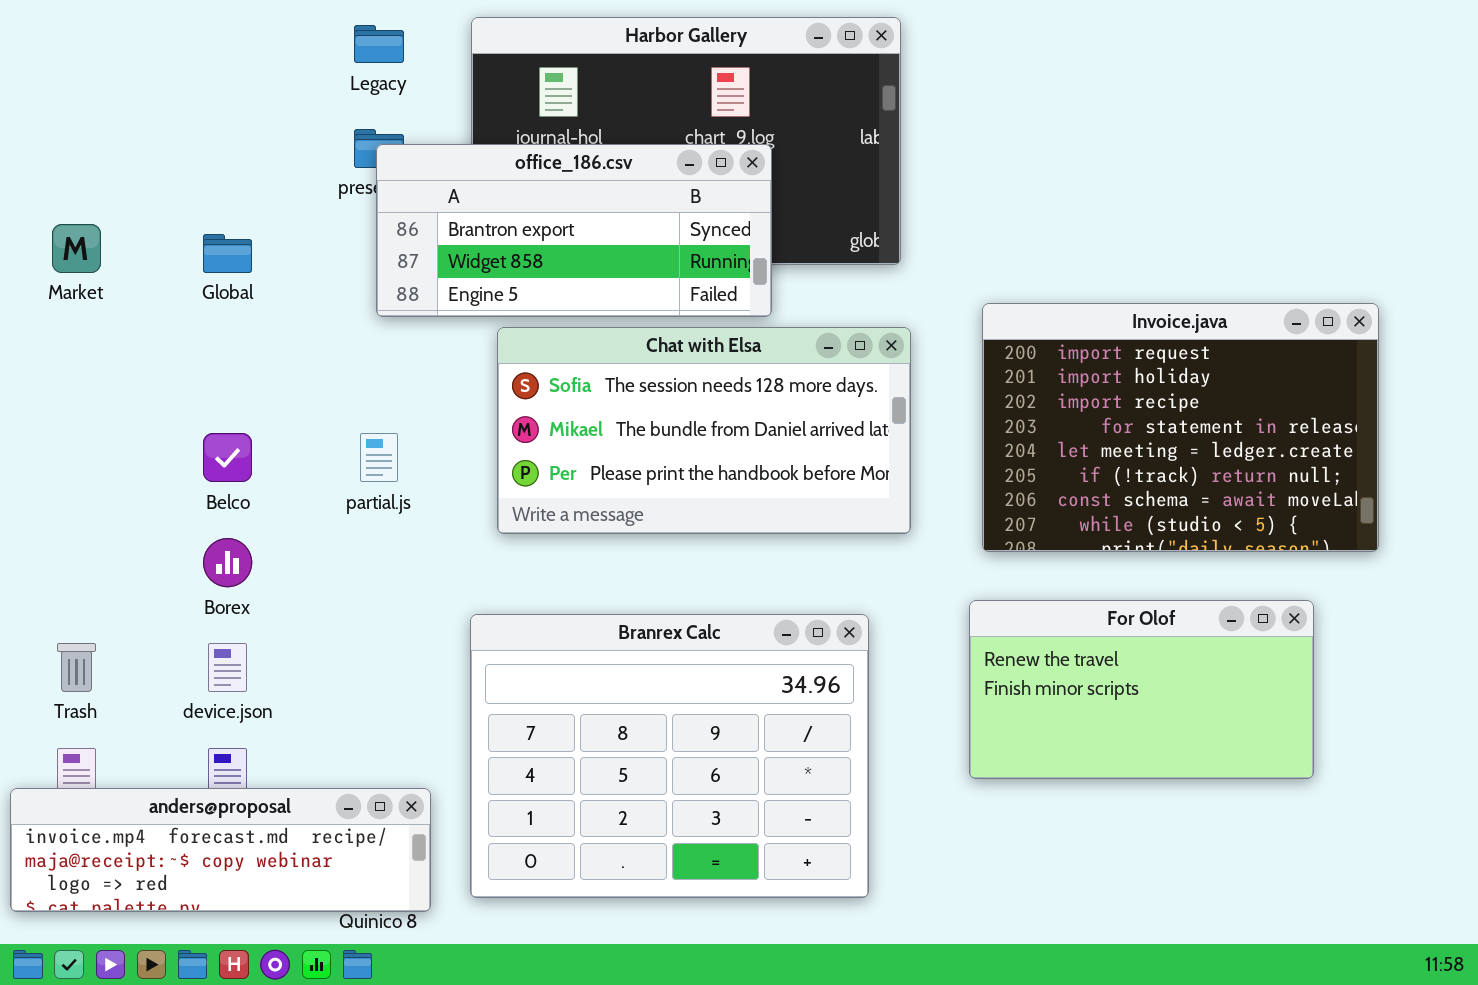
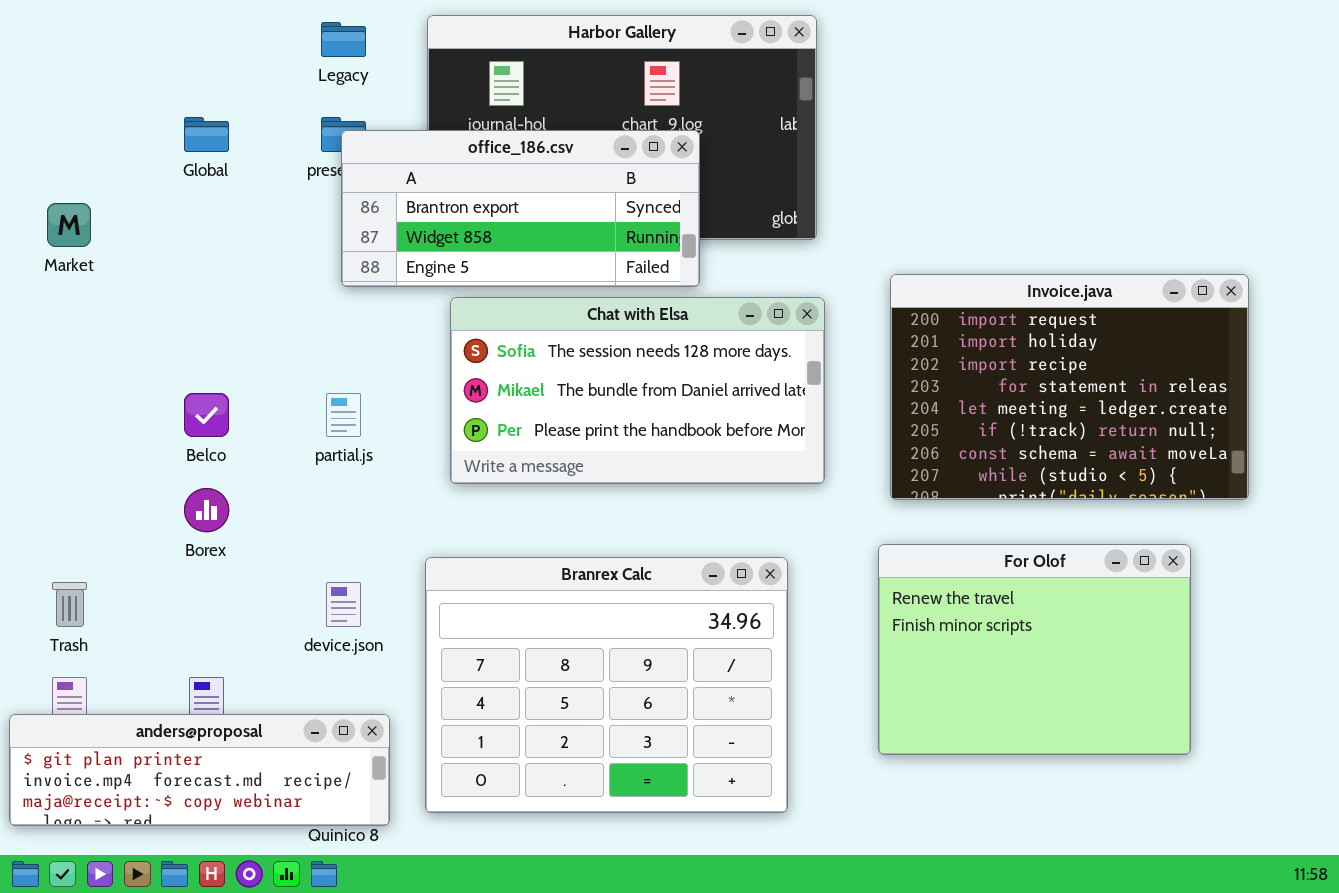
Global: [203,234,252,273] -> [184,117,229,152], moved
For Olof: [969,600,1314,779] -> [878,544,1191,755], resized
device.json: [208,643,247,692] -> [326,582,361,627], moved
anders@proposal: [10,788,431,912] -> [9,714,390,826], scrolled up 1 row

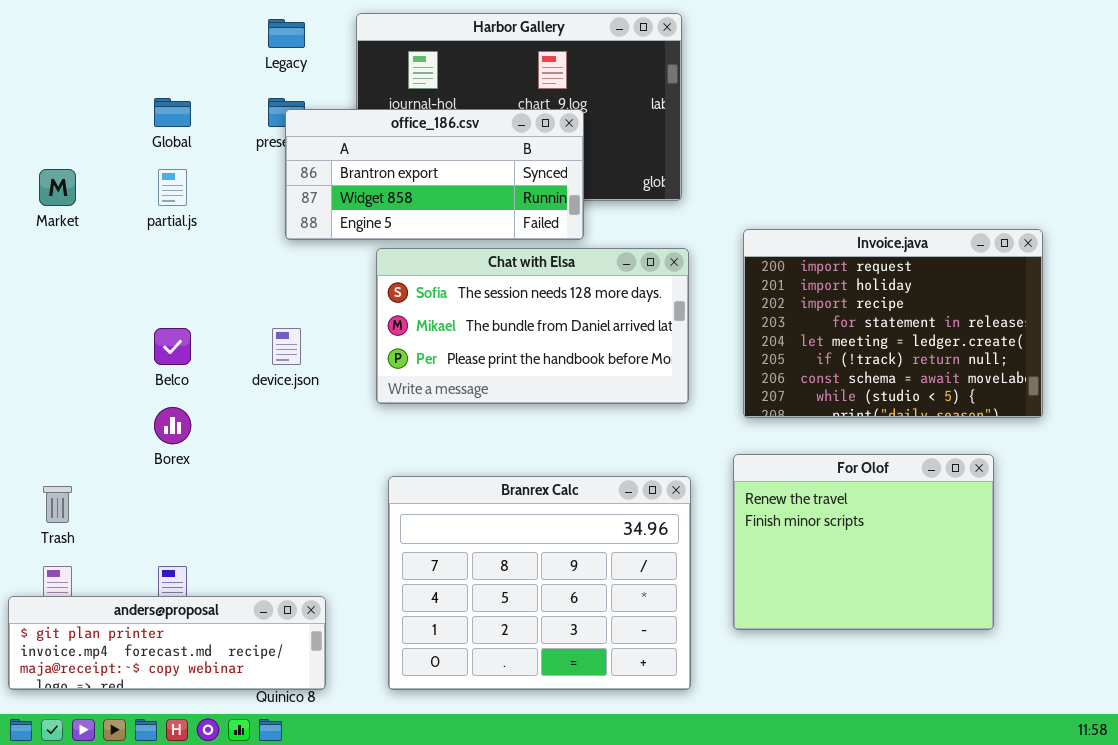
partial.js: [326,393,361,437] -> [158,169,187,206], moved
Branrex Calc: [425,557,788,813] -> [388,476,691,690], moved
device.json: [326,582,361,627] -> [272,328,301,365], moved

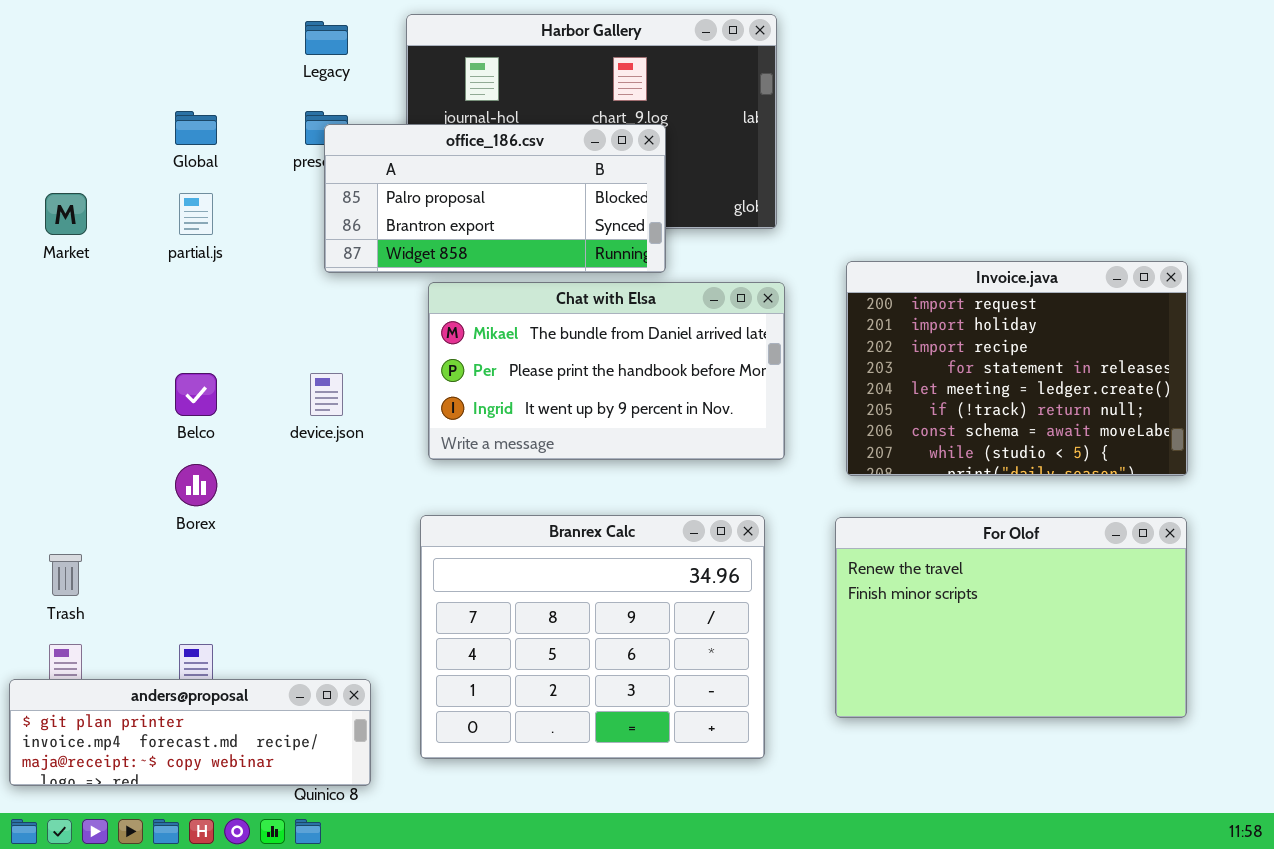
office_186.csv: [285,109,584,240] -> [324,124,666,273], scrolled up 1 row
Chat with Elsa: [376,248,689,404] -> [428,282,785,460], scrolled down 1 row
For Olof: [733,454,994,630] -> [835,517,1187,718], resized
Branrex Calc: [388,476,691,690] -> [420,515,765,759], moved

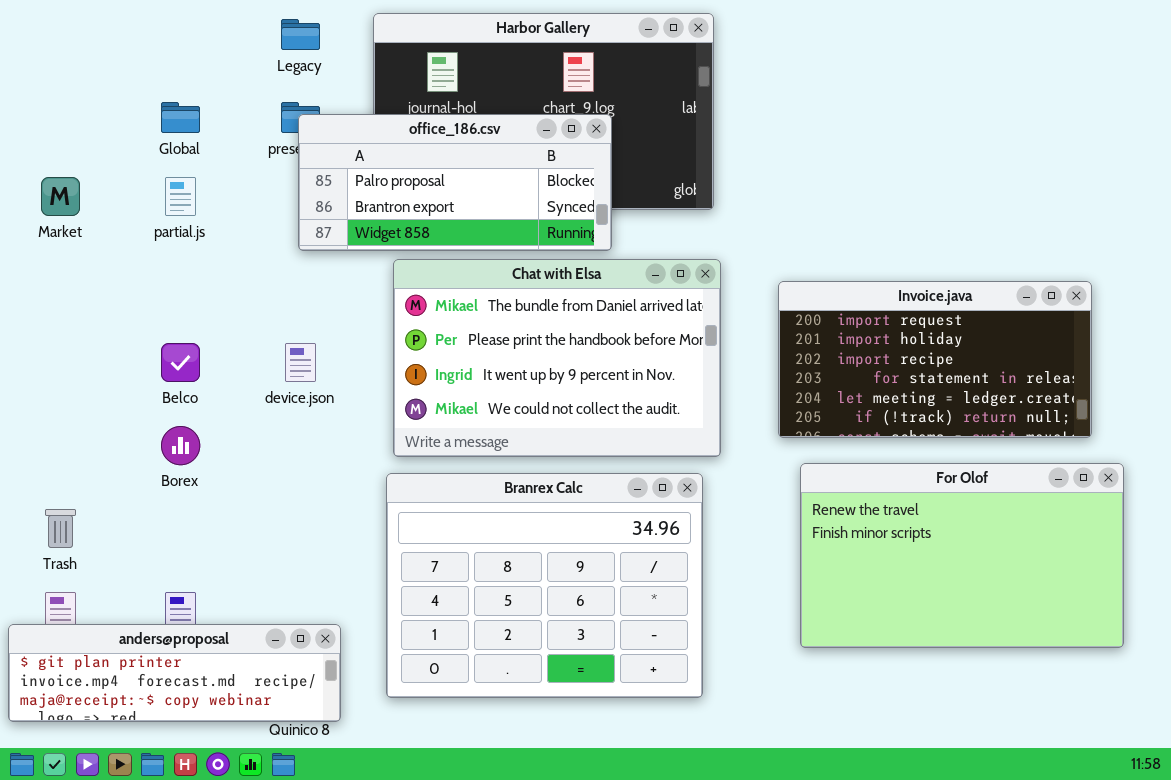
Invoice.java: [846,261,1188,476] -> [778,281,1092,438], resized
Chat with Elsa: [428,282,785,460] -> [393,259,721,457], resized
For Olof: [835,517,1187,718] -> [800,463,1124,648], moved

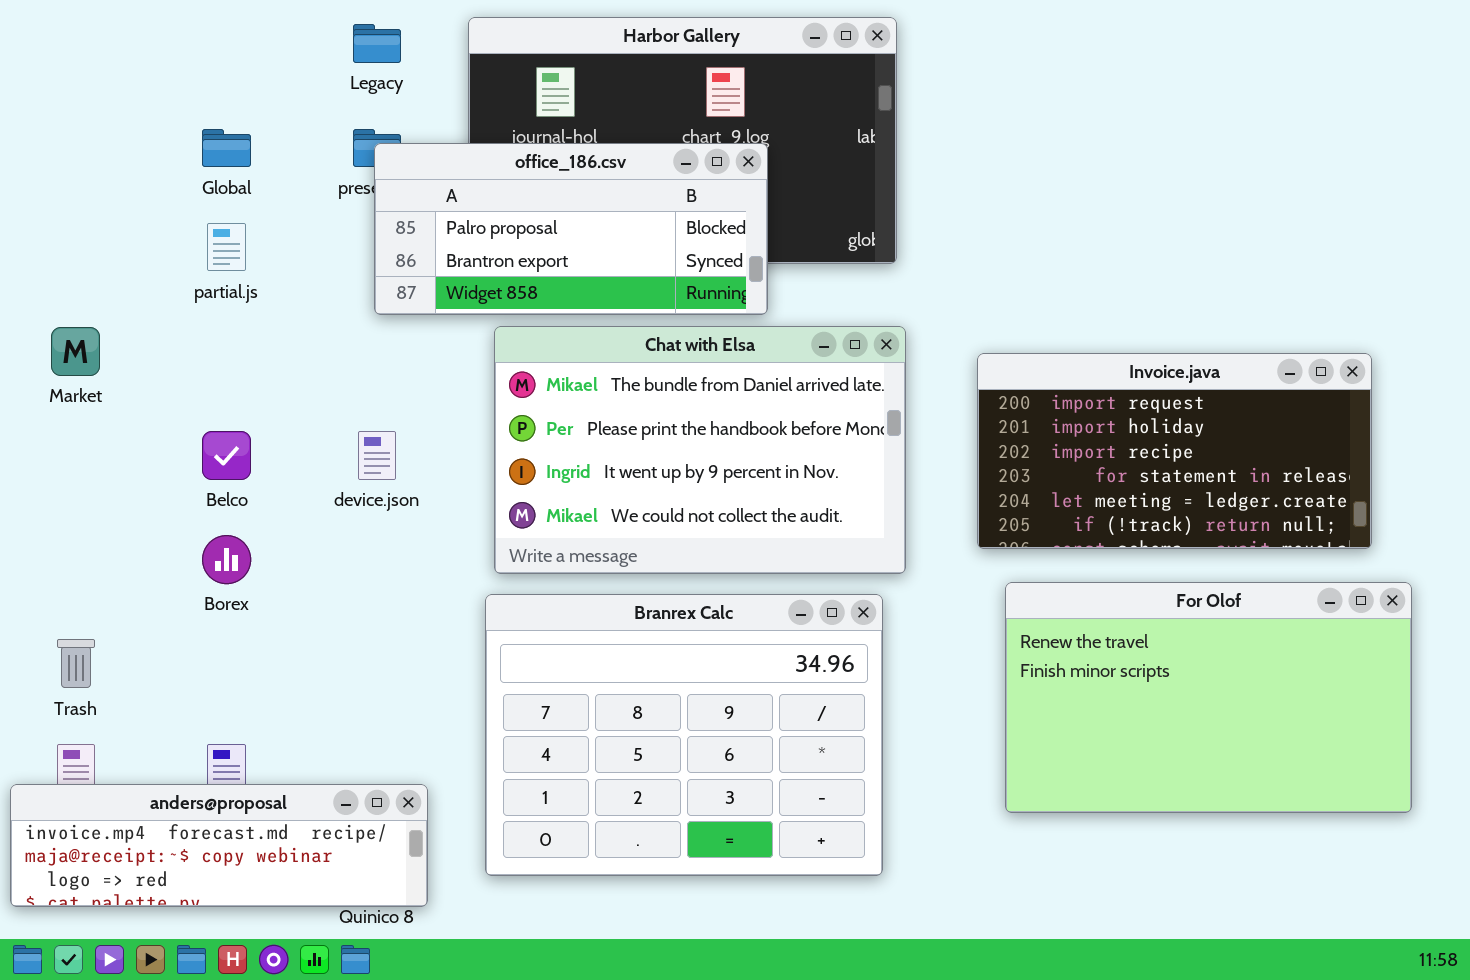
Market: [41,177,80,216] -> [51,327,100,376], moved
anders@proposal: [8,624,341,722] -> [10,784,428,907], scrolled down 1 row

